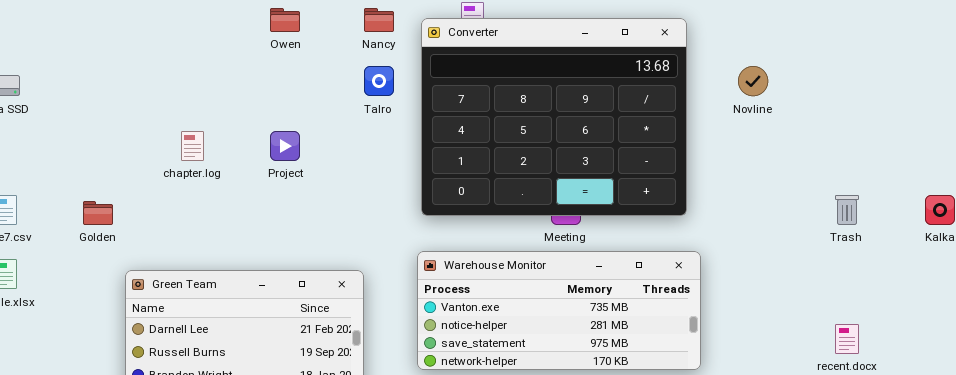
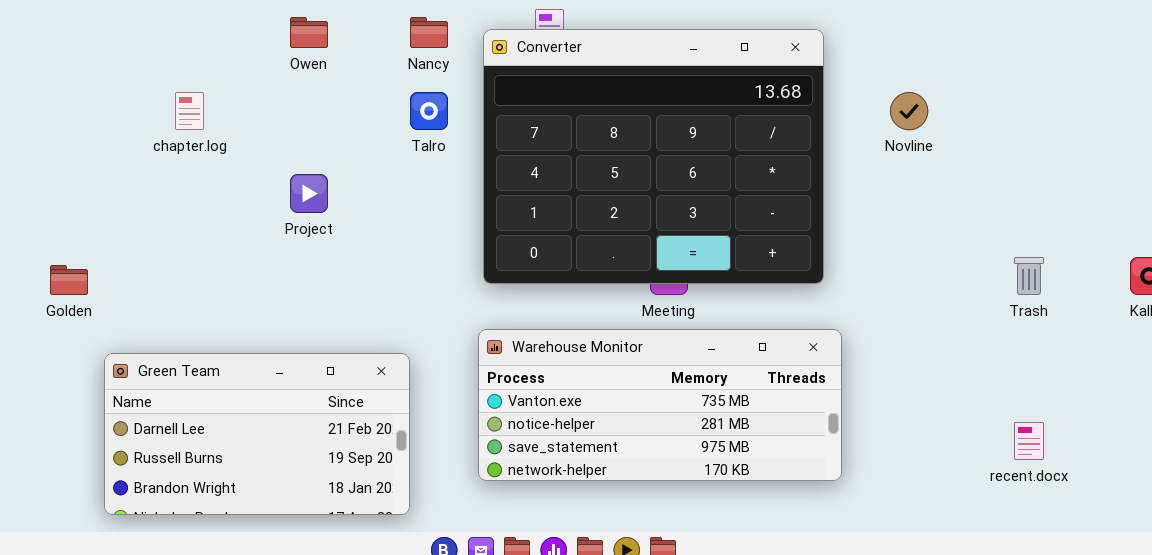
chapter.log: [181,131,204,161] -> [175,92,204,130], moved

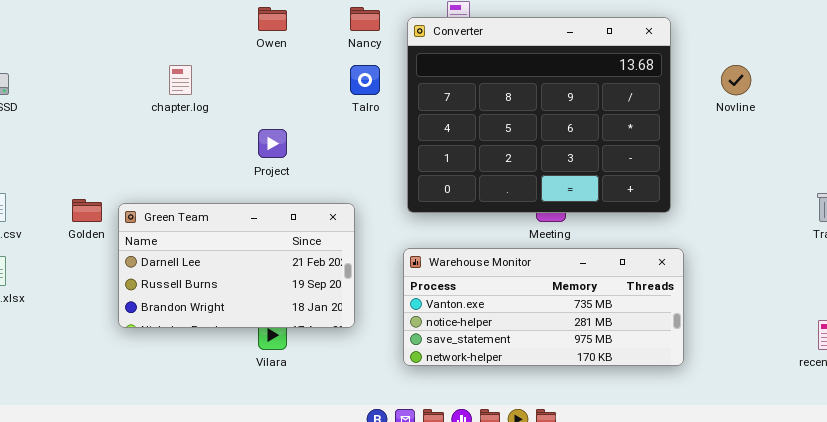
Green Team: [104,353,410,515] -> [118,203,355,328], moved

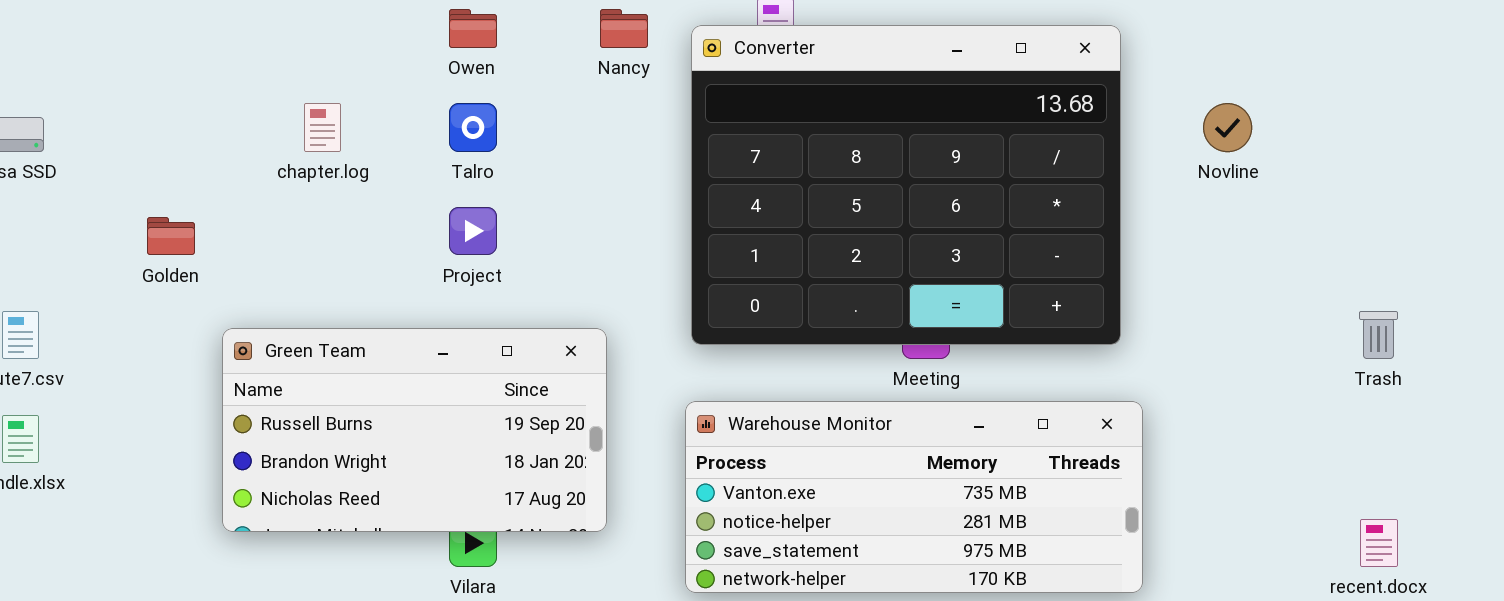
Talro: [350,65,380,95] -> [449,103,497,152], moved
Golden: [72,199,102,222] -> [147,217,195,255], moved
Green Team: [118,203,355,328] -> [222,328,607,532], scrolled down 1 row

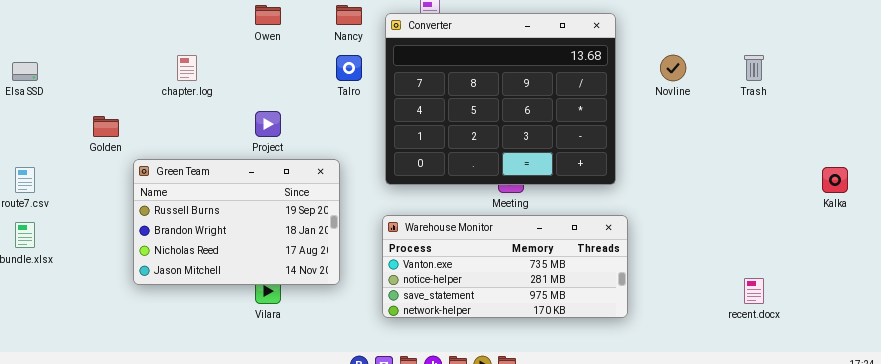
Talro: [449,103,497,152] -> [336,55,362,81], moved
Trash: [1359,311,1398,359] -> [744,55,764,81], moved
Green Team: [222,328,607,532] -> [133,159,340,285], resized

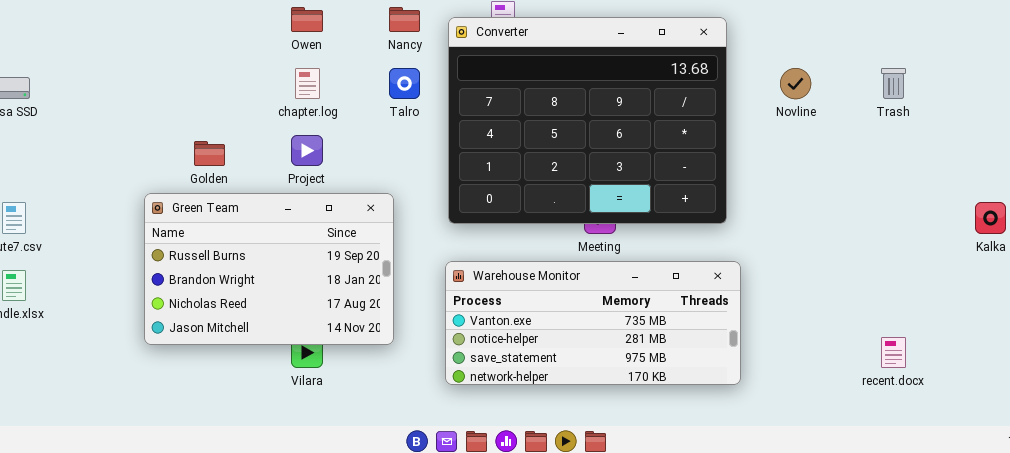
chapter.log: [177,55,197,81] -> [295,68,320,99], moved
Golden: [93,116,119,137] -> [194,141,225,166], moved

